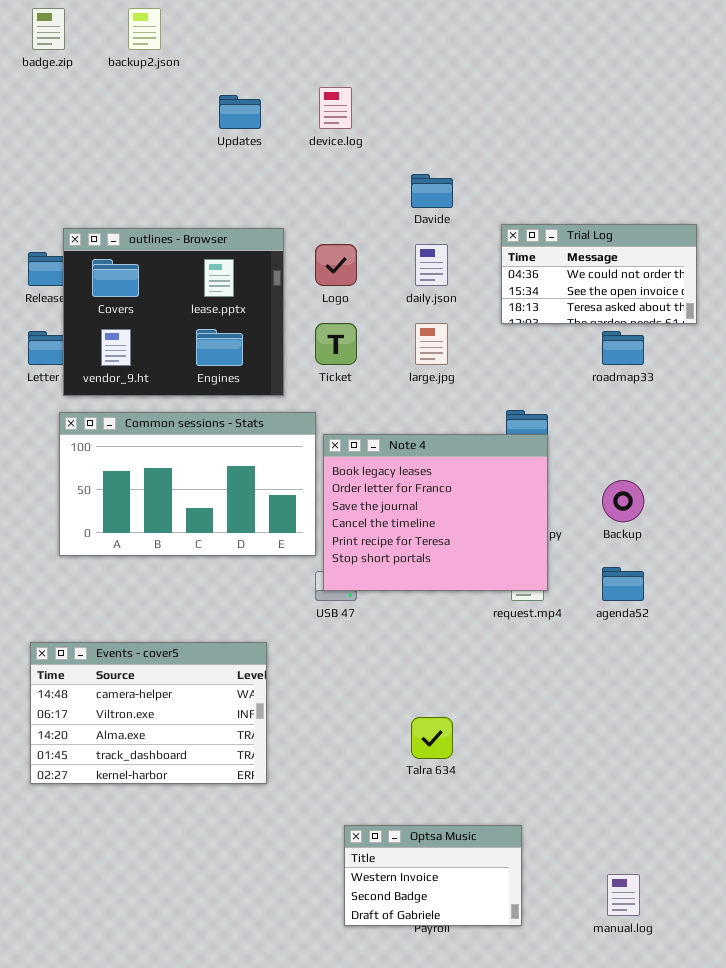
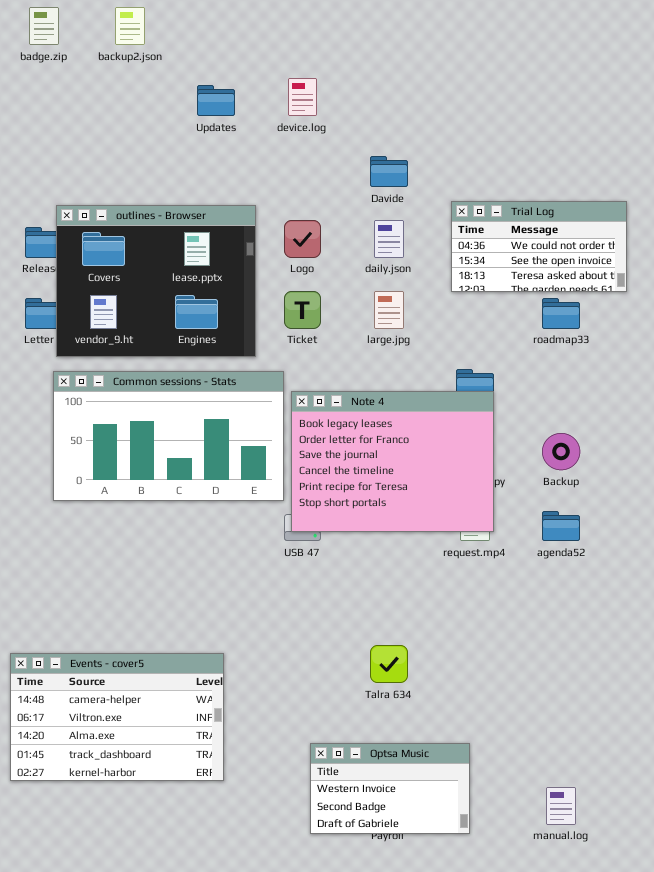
Events - cover5: [30,642,267,784] -> [10,653,224,781], moved

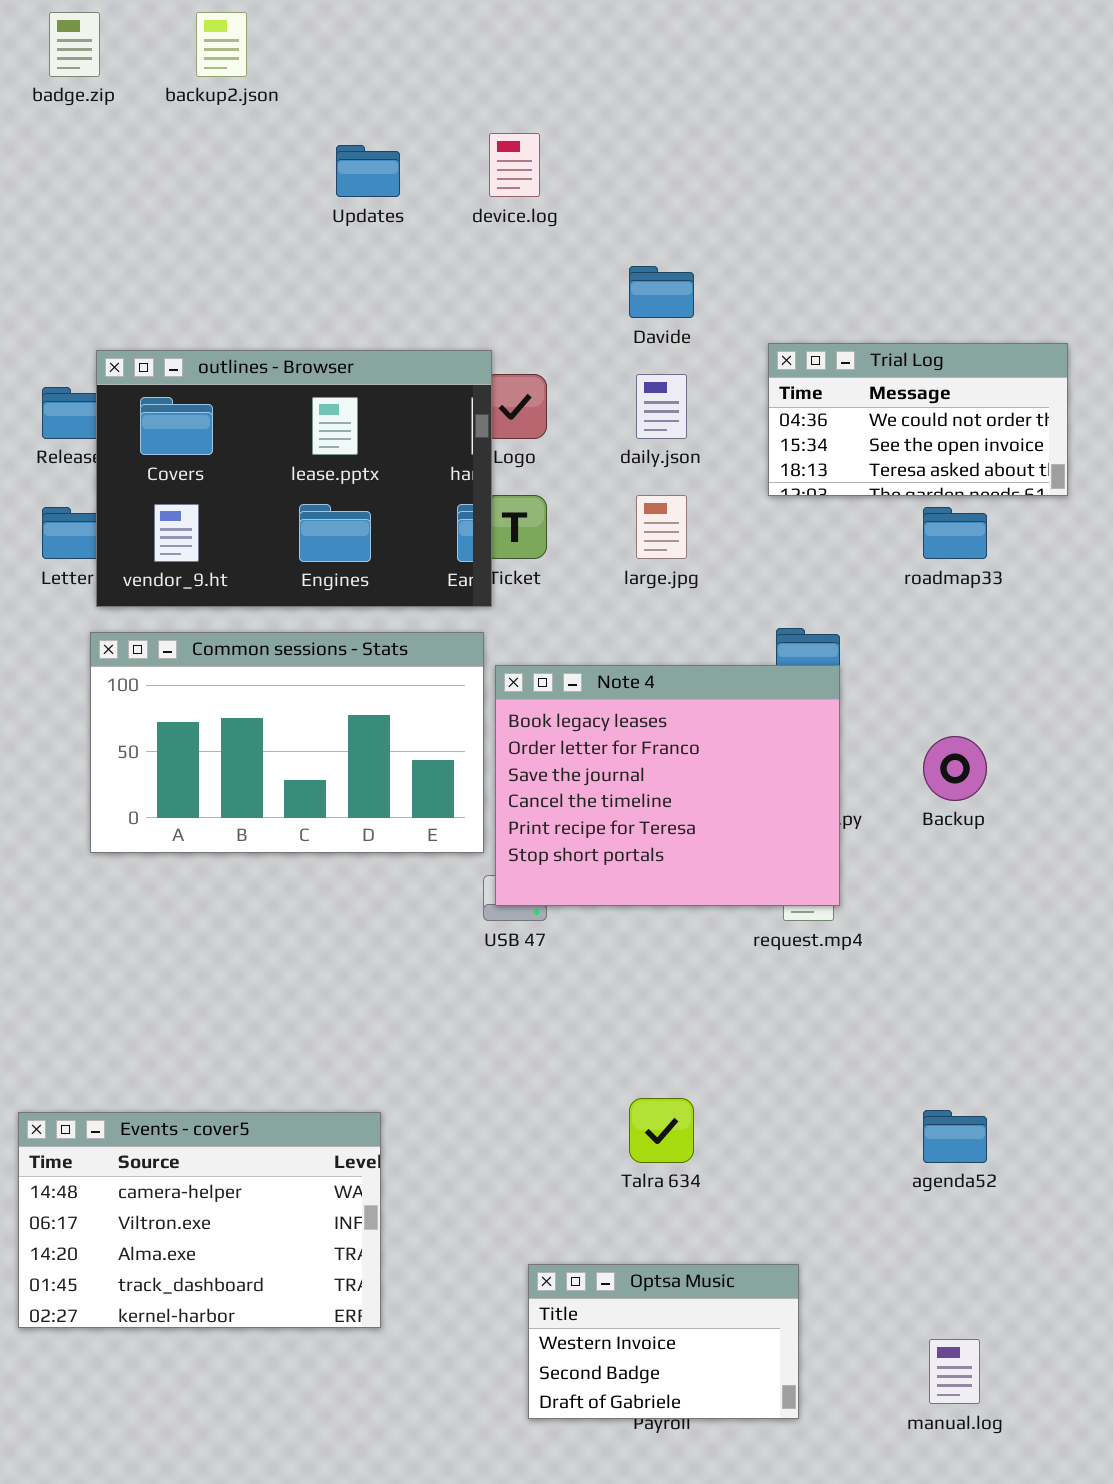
outlines - Browser: [56,205,256,357] -> [96,350,492,607], resized
agenda52: [542,511,580,541] -> [923,1110,987,1163], moved

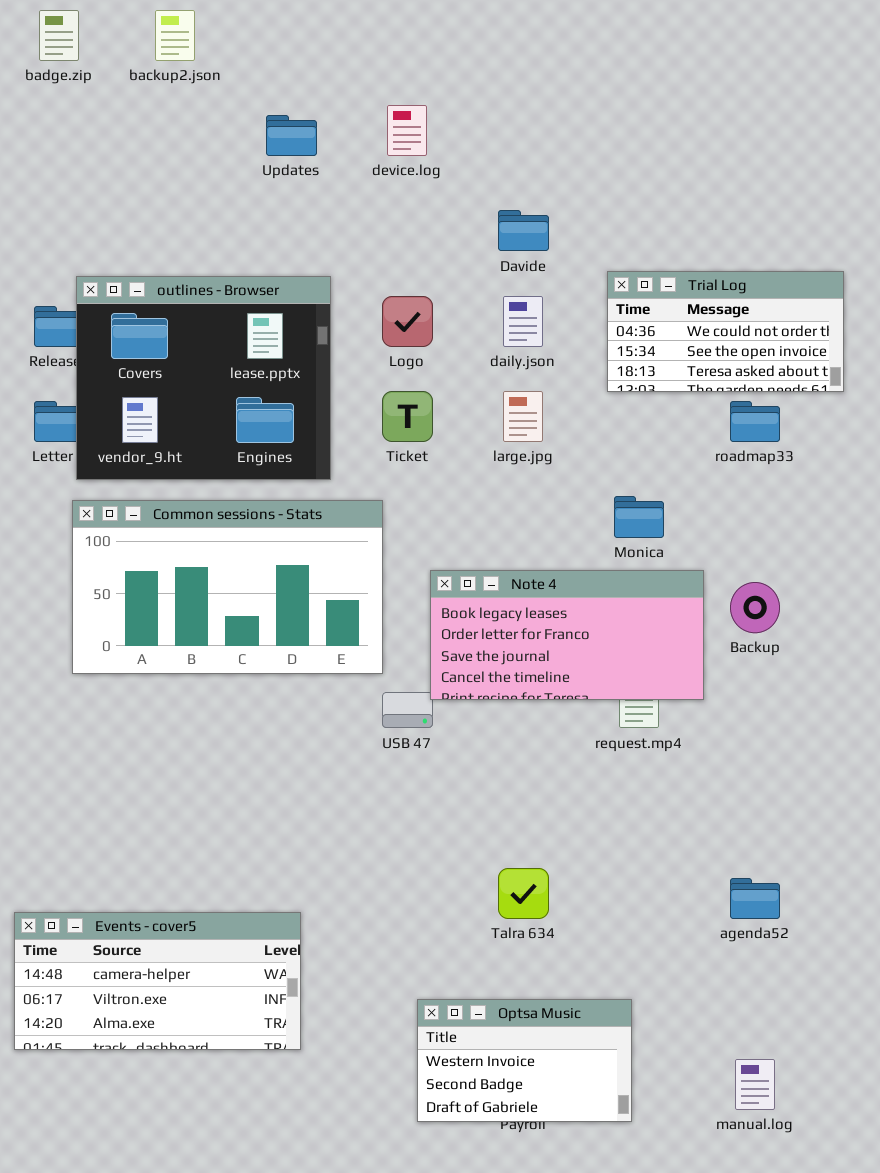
outlines - Browser: [96,350,492,607] -> [76,276,331,480], resized
Note 4: [495,665,840,906] -> [430,570,704,700], moved, resized
Events - cover5: [18,1112,381,1328] -> [14,912,301,1050], resized

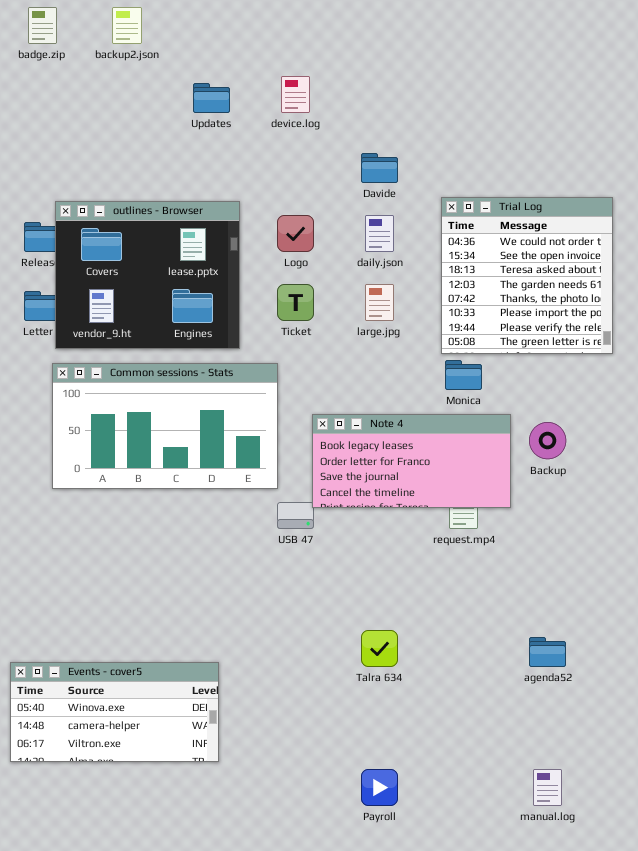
Trial Log: [607,271,844,392] -> [441,197,613,354], resized
Events - cover5: [14,912,301,1050] -> [10,662,219,762], scrolled up 1 row
Optsa Music: [417,999,632,1122] -> none, closed

